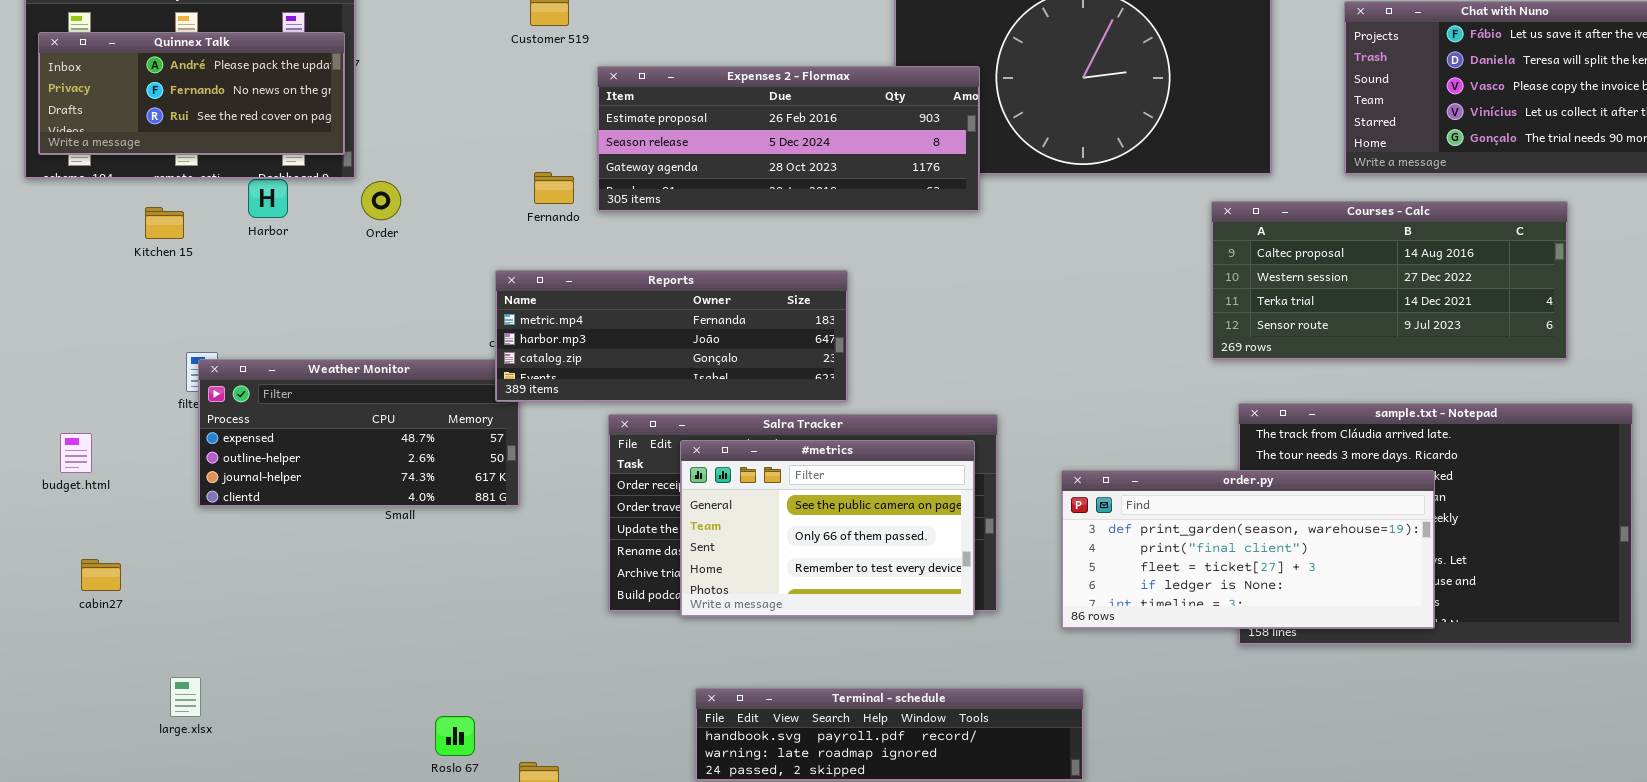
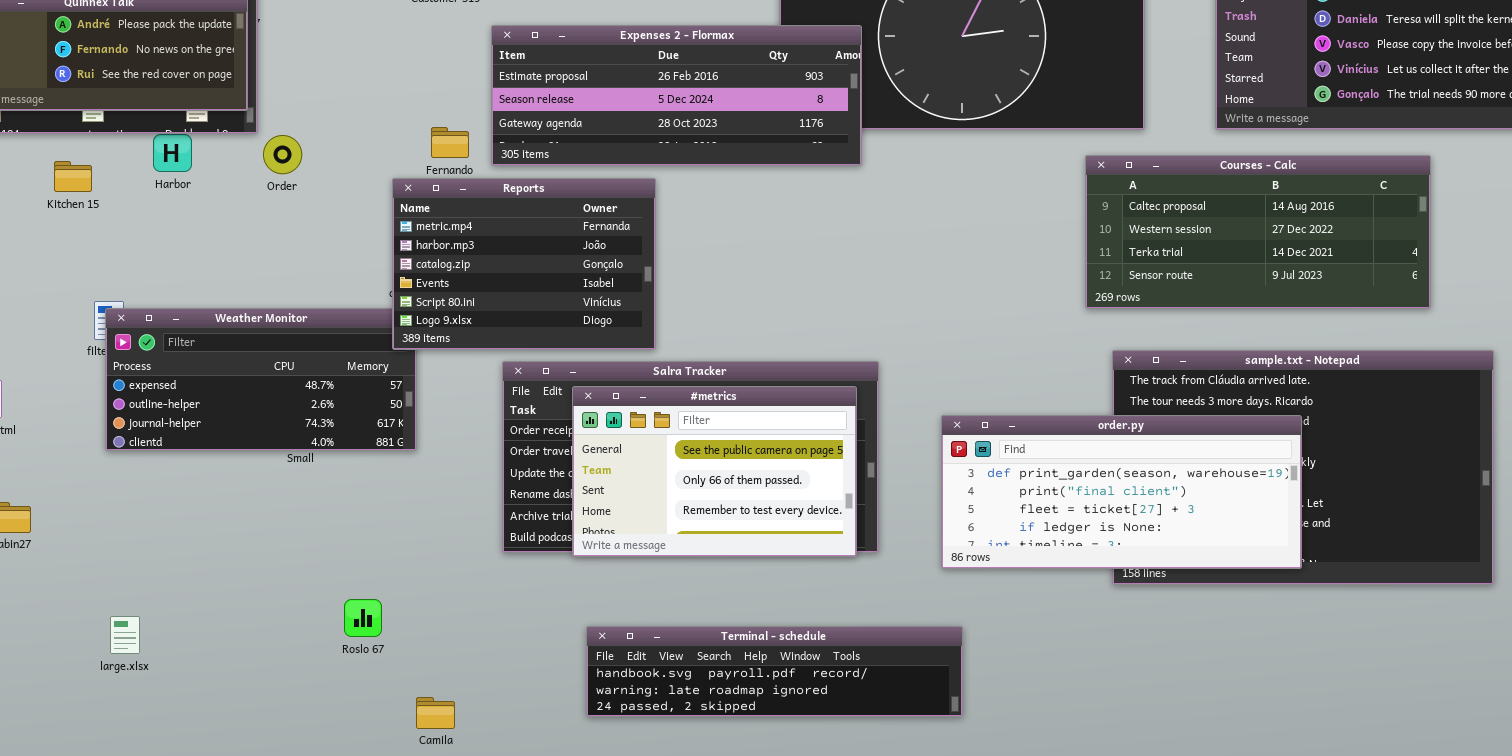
Reports: [495,270,848,402] -> [392,178,656,350], resized
large.xlsx: [170,677,201,717] -> [110,616,140,654], moved
Roslo 67: [435,716,475,756] -> [344,599,382,637], moved

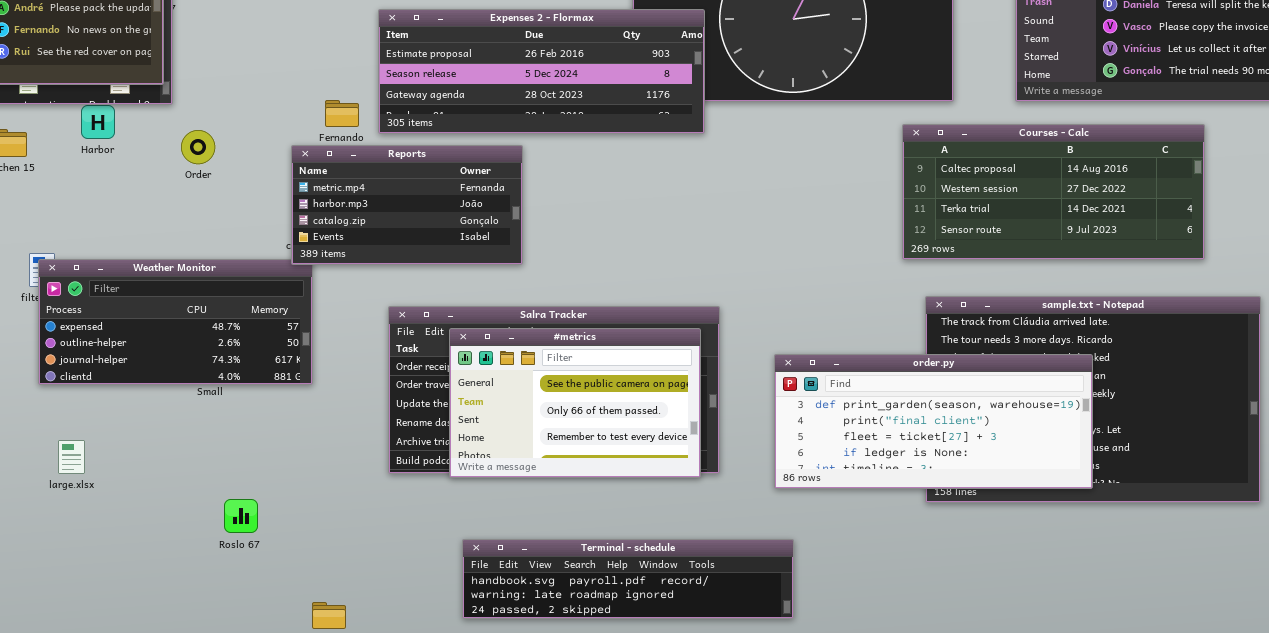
Order: [263,135,302,174] -> [181,130,215,164], moved
Reports: [392,178,656,350] -> [291,145,523,265], resized
Roslo 67: [344,599,382,637] -> [224,499,258,533], moved
large.xlsx: [110,616,140,654] -> [58,440,85,474], moved

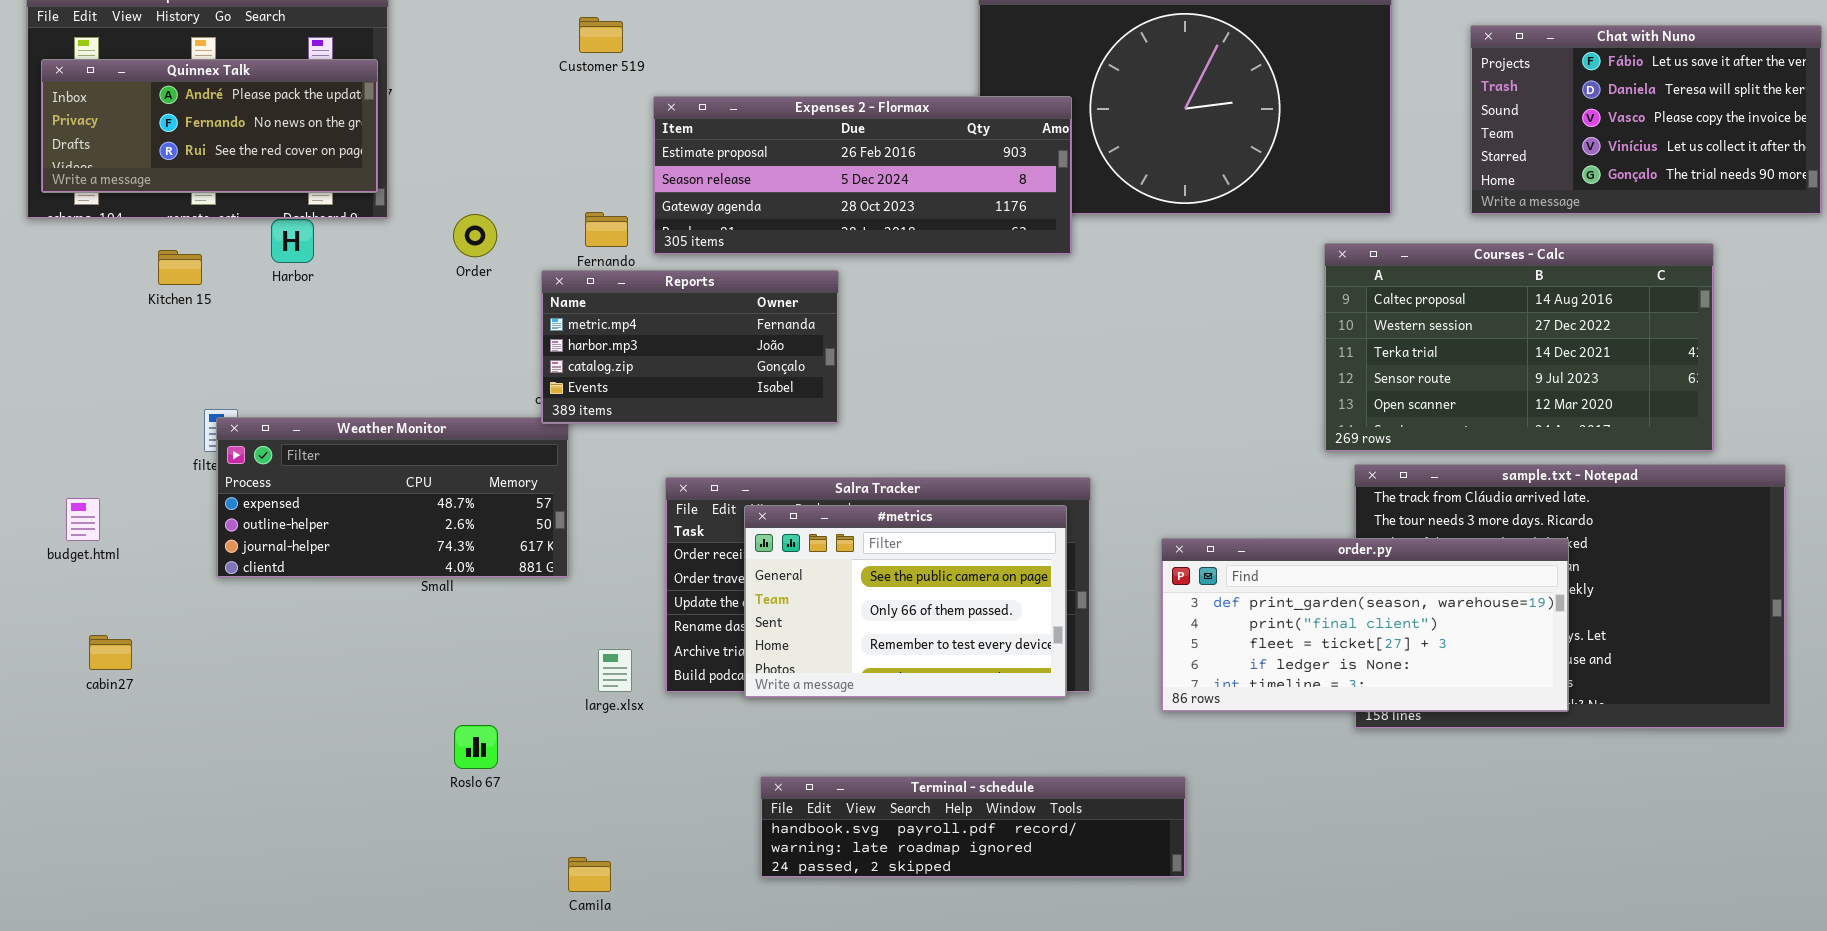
Courses - Calc: [902,124,1205,260] -> [1324,243,1714,452], resized
Order: [181,130,215,164] -> [453,214,497,257], moved
large.xlsx: [58,440,85,474] -> [598,649,632,692], moved

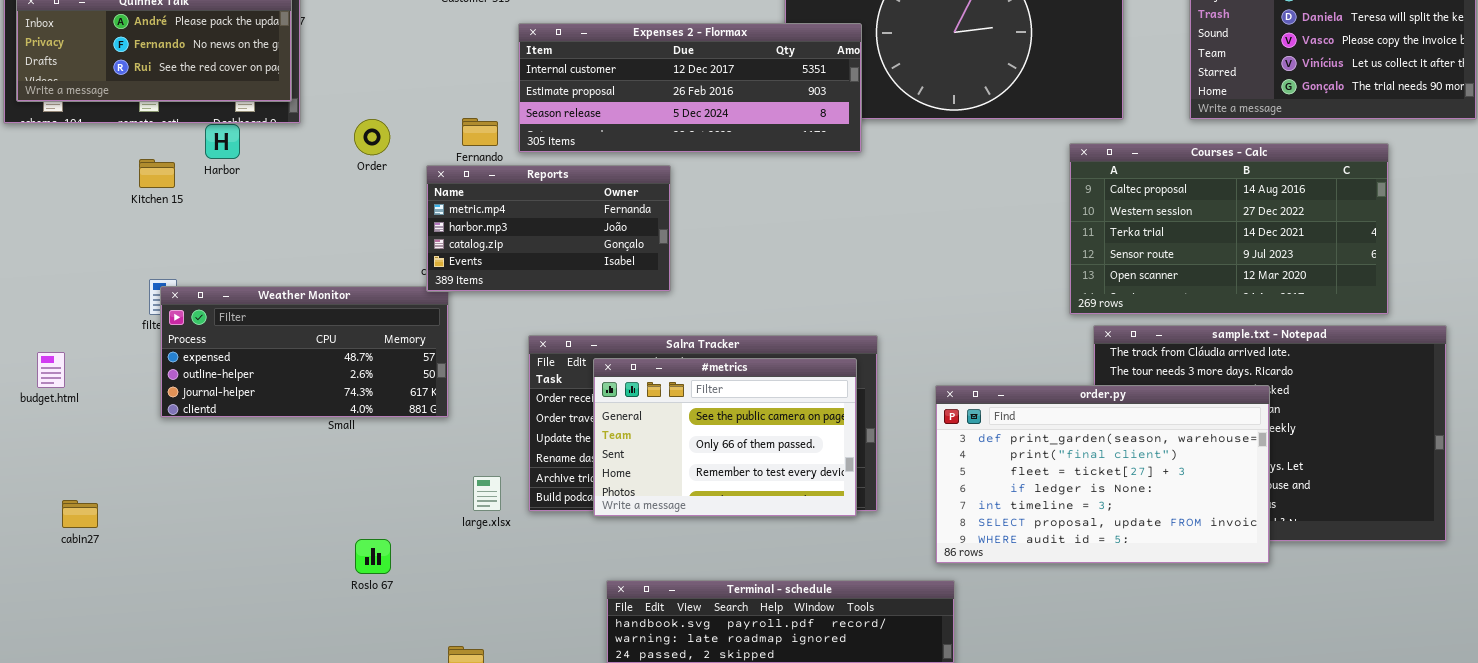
Expenses 2 - Flormax: [653,96,1072,255] -> [518,23,862,153], scrolled up 1 row
Kitchen 15: [158,250,202,285] -> [139,159,175,188], moved
order.py: [1161,538,1569,712] -> [935,385,1270,564], resized
cabin27: [89,635,132,670] -> [62,500,98,528], moved

